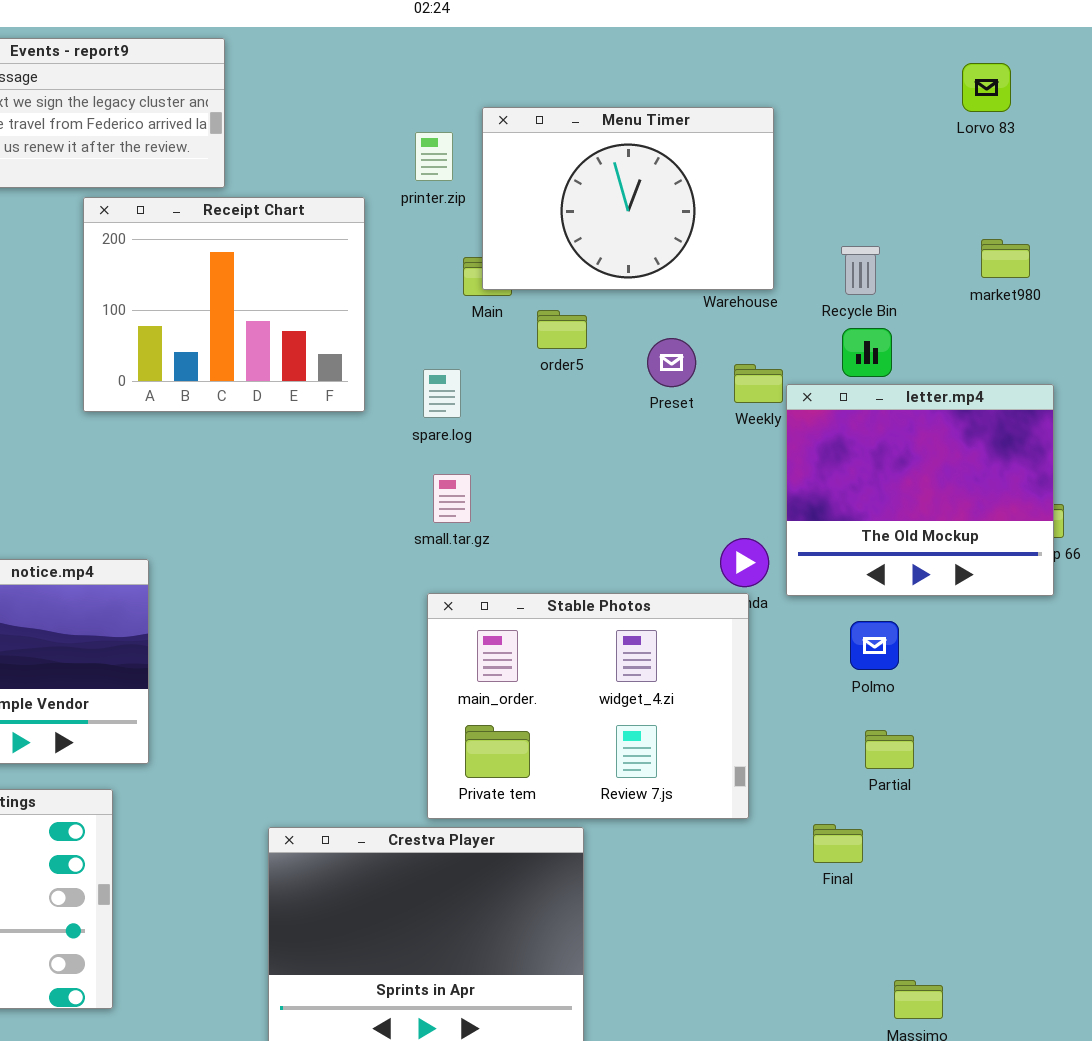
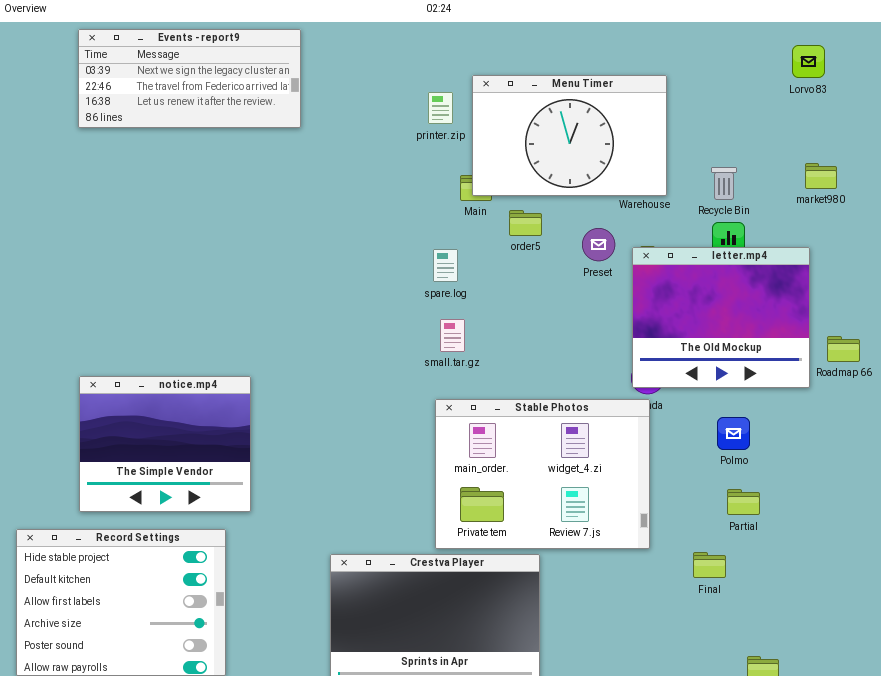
Receipt Chart: [83,197,365,412] -> none, closed
letter.mp4: [786,384,1054,596] -> [632,247,810,388], moved

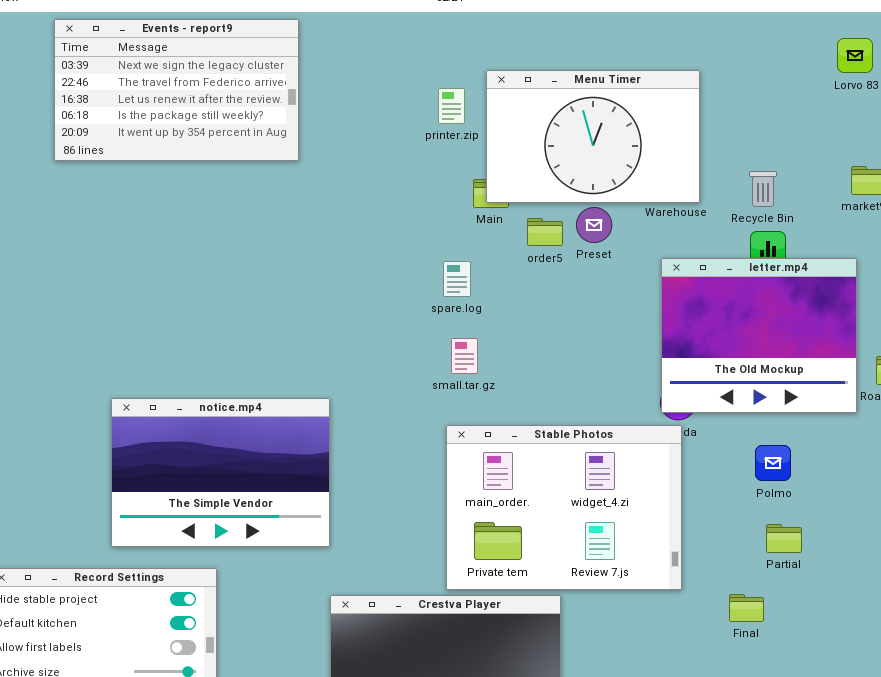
Events - report9: [78,29,301,128] -> [54,19,299,161], resized
Preset: [582,228,615,261] -> [576,207,612,243], moved
notice.mp4: [79,376,251,512] -> [111,398,330,547], moved, resized

